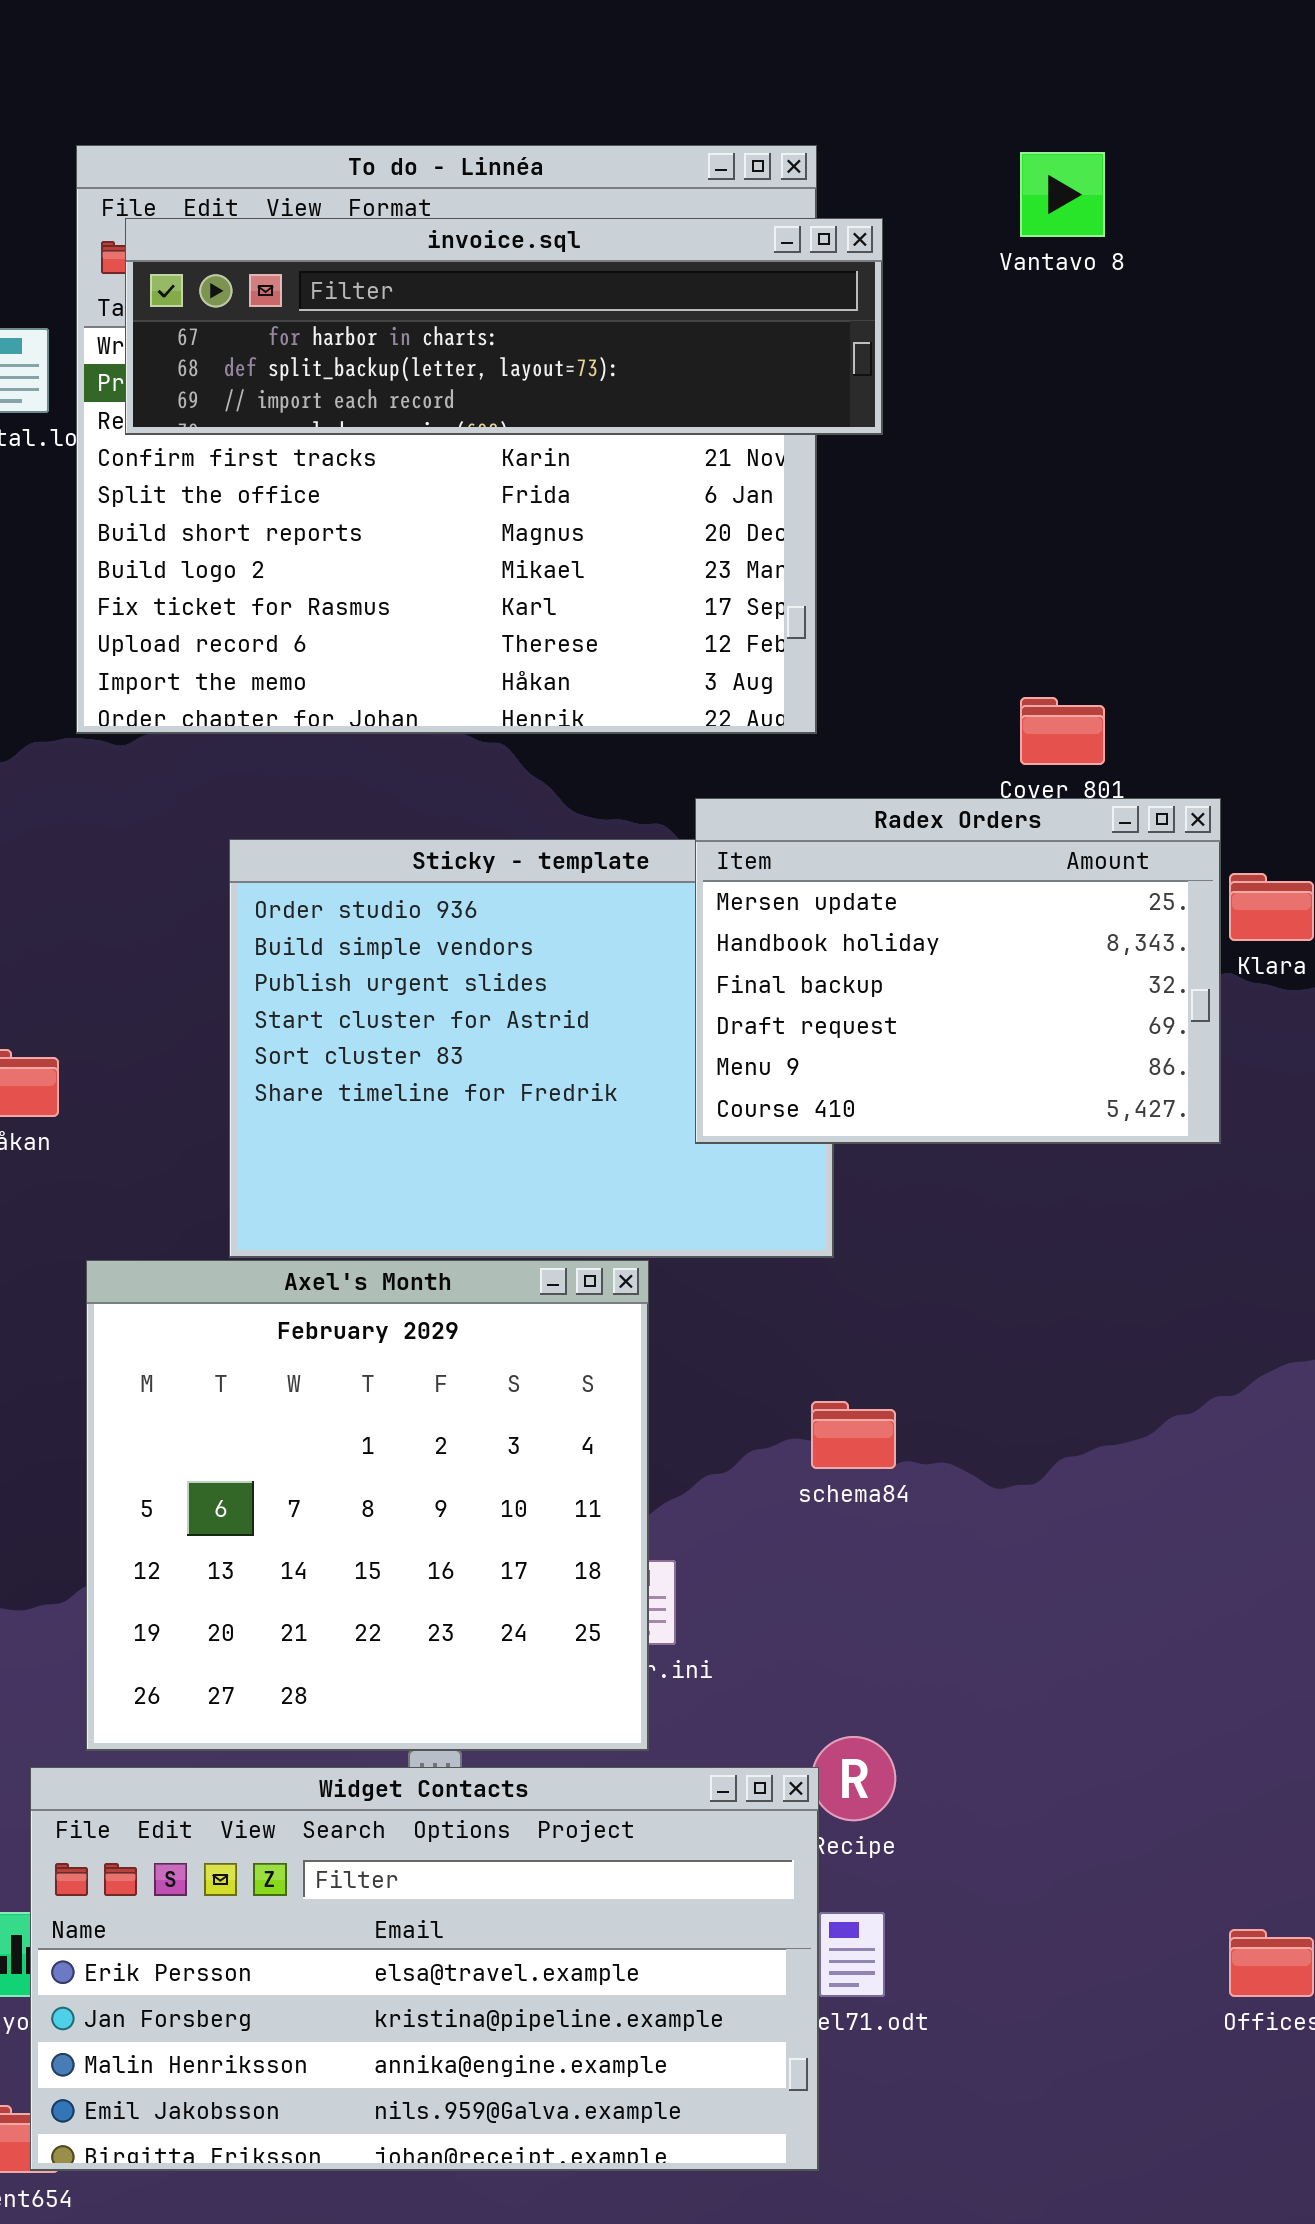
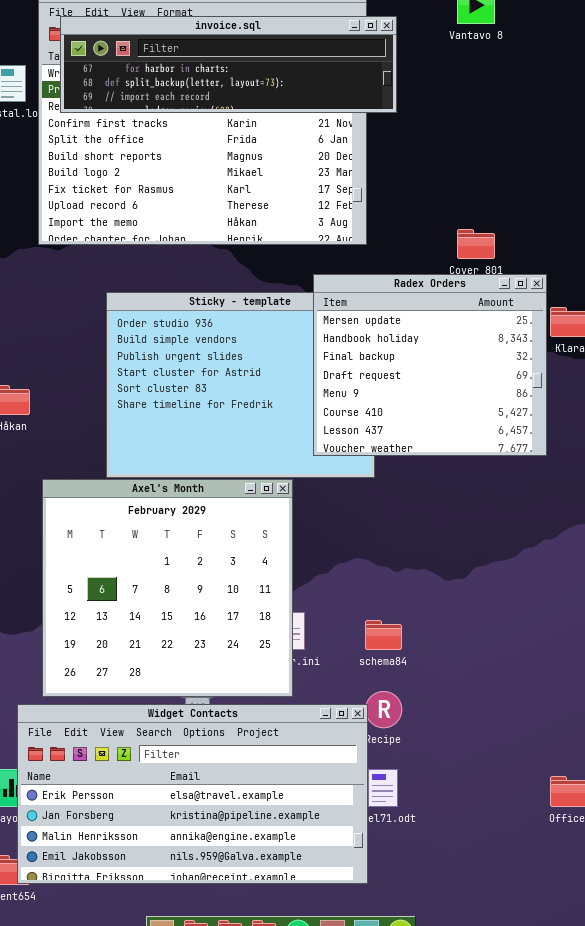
Radex Orders: [695,798,1221,1144] -> [313,274,547,456], resized
schema84: [811,1401,896,1469] -> [365,620,402,650], moved

